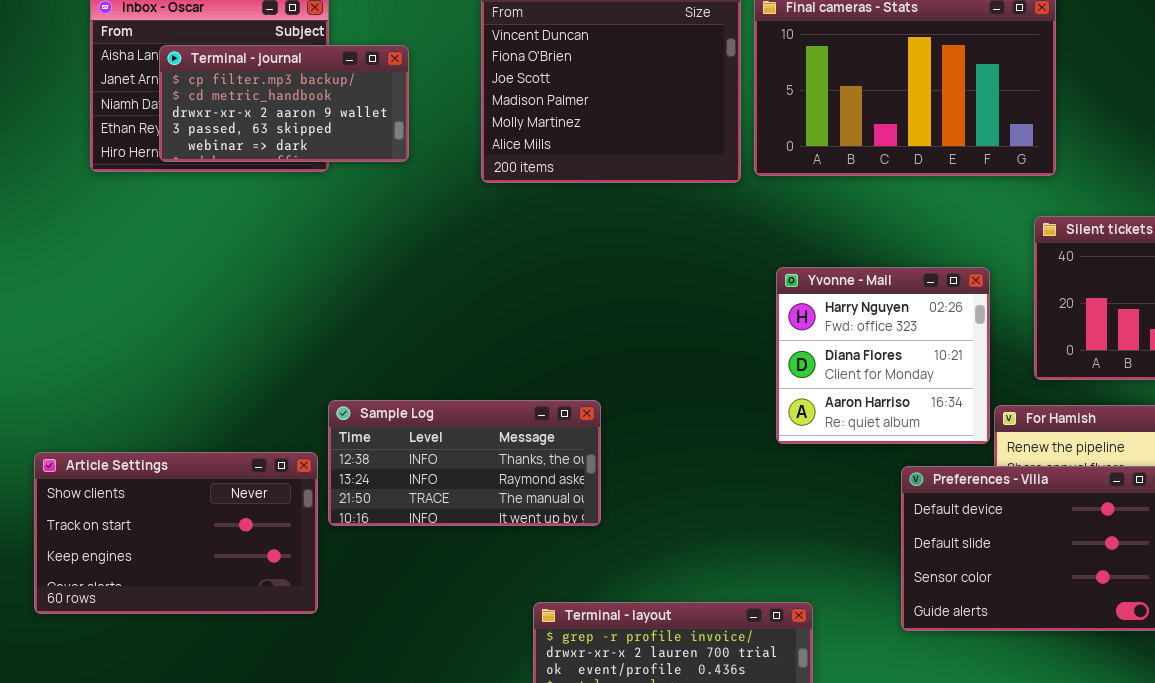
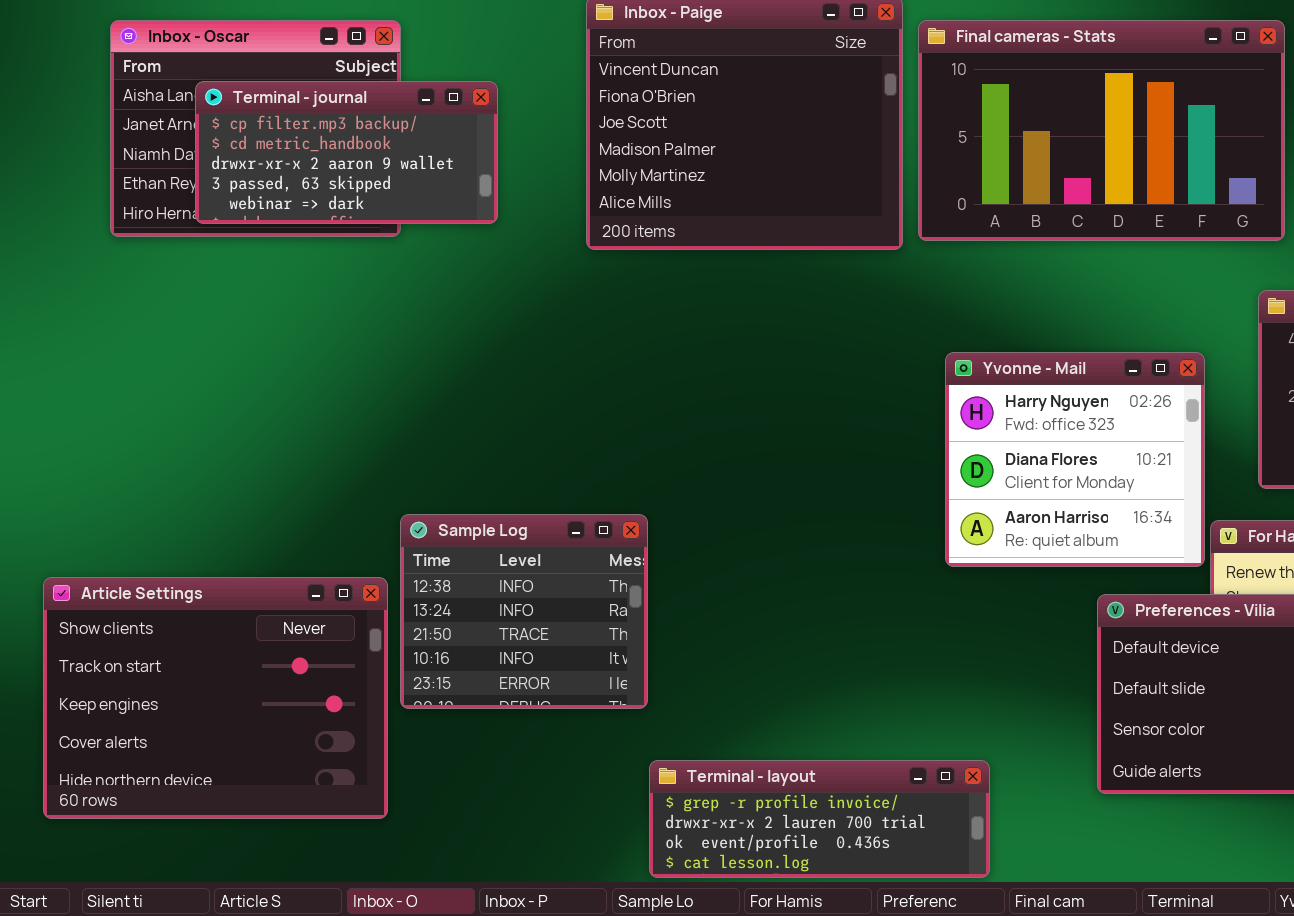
Sample Log: [328,400,601,526] -> [400,514,648,709], resized
Article Settings: [34,452,318,614] -> [43,577,388,819], resized

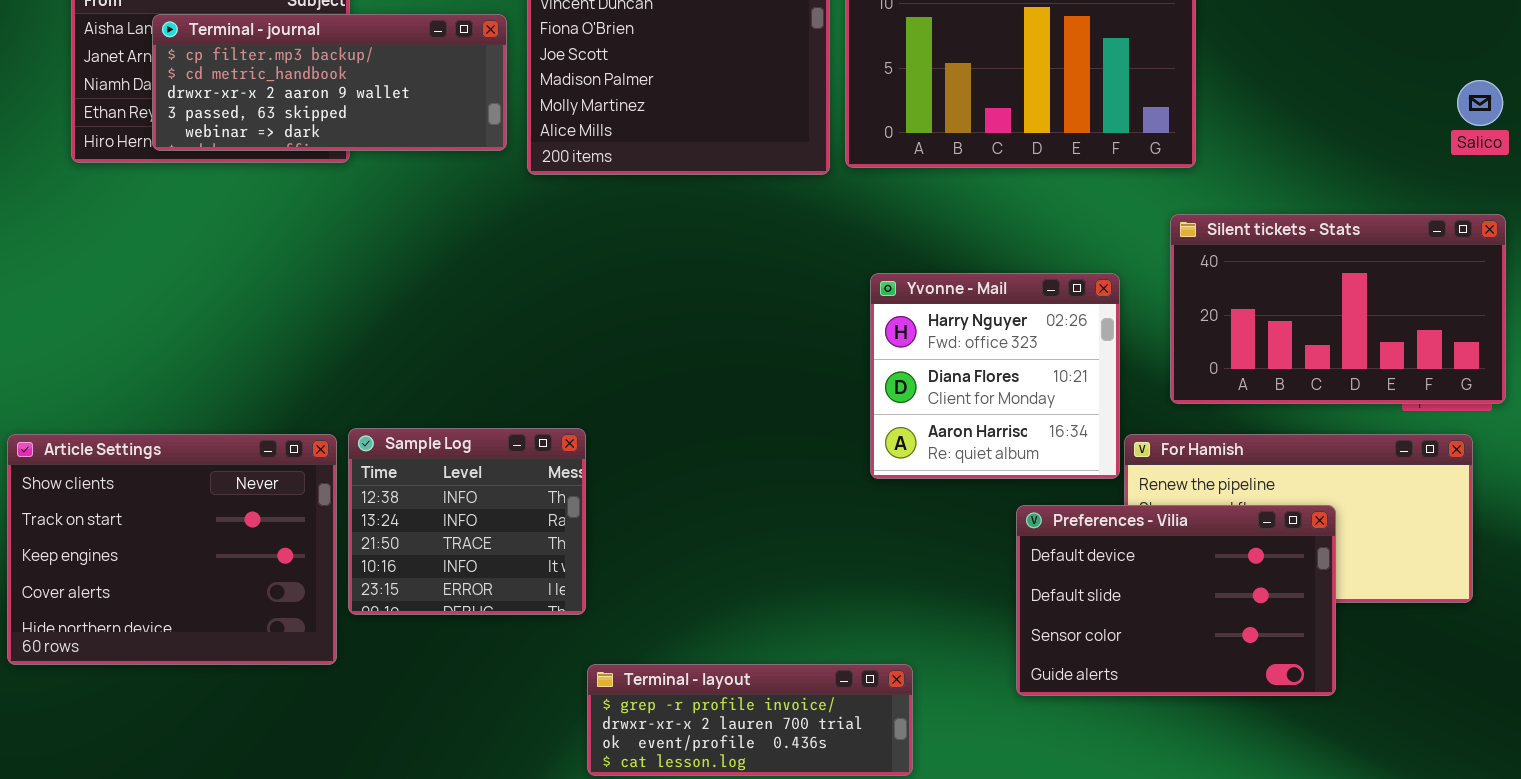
Terminal - journal: [195,81,498,224] -> [152,14,507,151], resized
Article Settings: [43,577,388,819] -> [7,434,337,665], moved

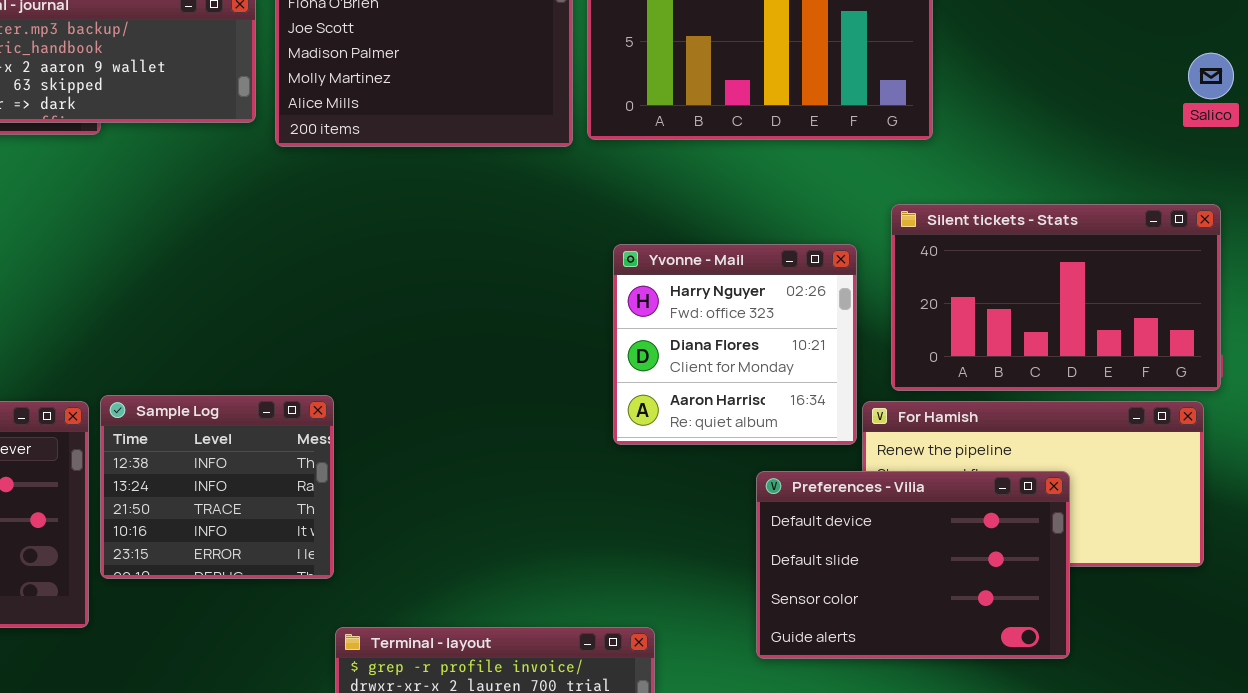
Silent tickets - Stats: [1170,214,1506,404] -> [891,204,1221,391], moved

